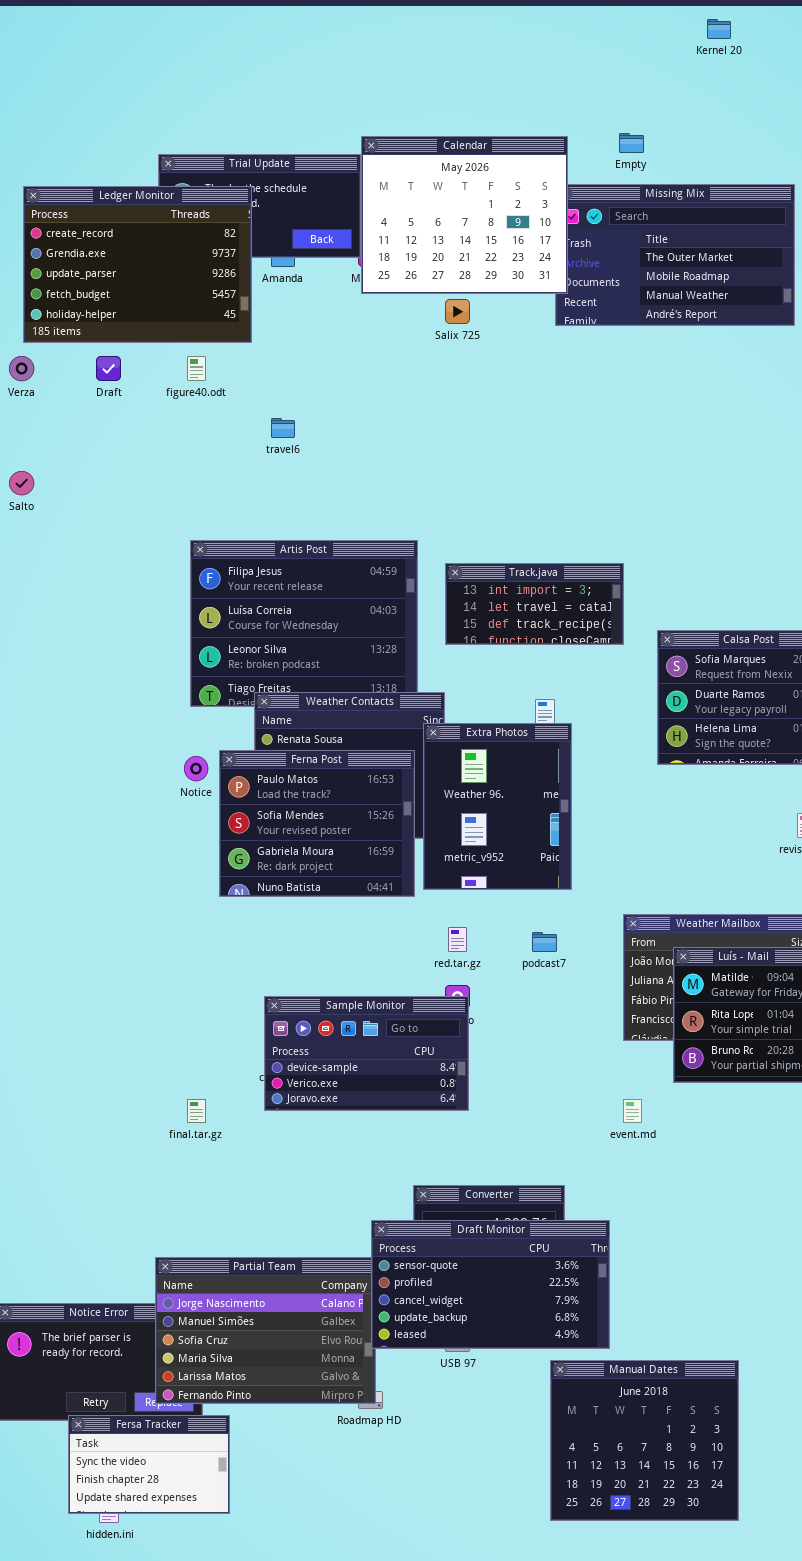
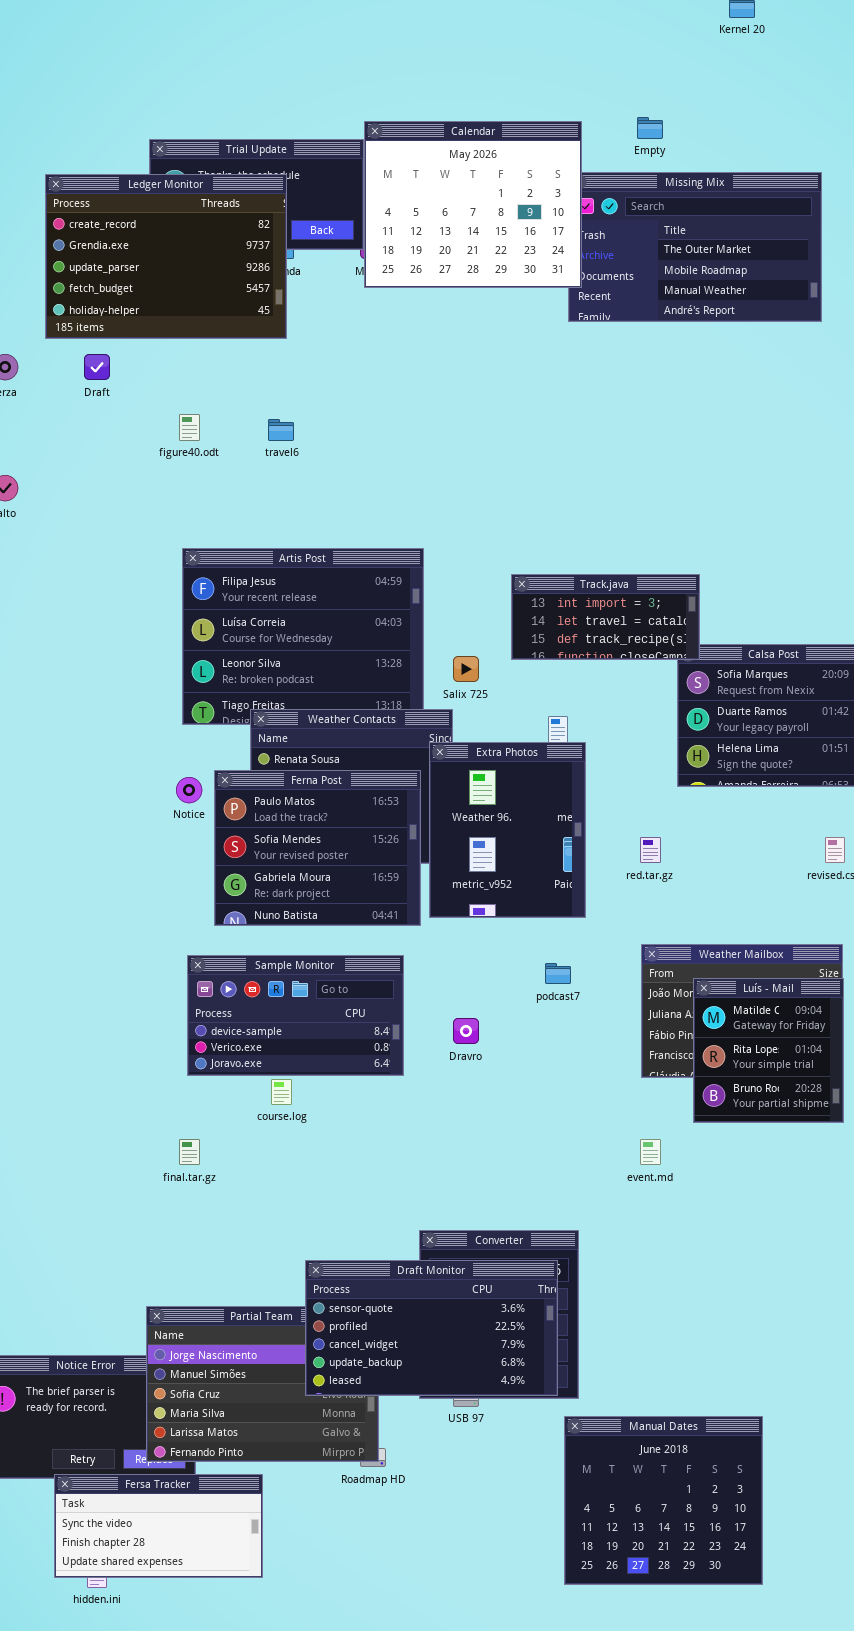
Ledger Monitor: [23,186,252,343] -> [45,174,287,339], moved
Salix 725: [445,299,470,324] -> [453,656,479,682], moved
figure40.odt: [187,356,206,381] -> [179,414,200,441], moved
Track.java: [445,563,624,645] -> [511,574,700,660], moved
red.tar.gz: [448,927,467,952] -> [640,837,661,863], moved
Sample Monitor: [264,996,469,1111] -> [187,955,404,1076], moved
Draft Monitor: [371,1220,610,1349] -> [305,1260,558,1396], moved
Fersa Tracker: [68,1415,230,1514] -> [54,1474,263,1578], resized

